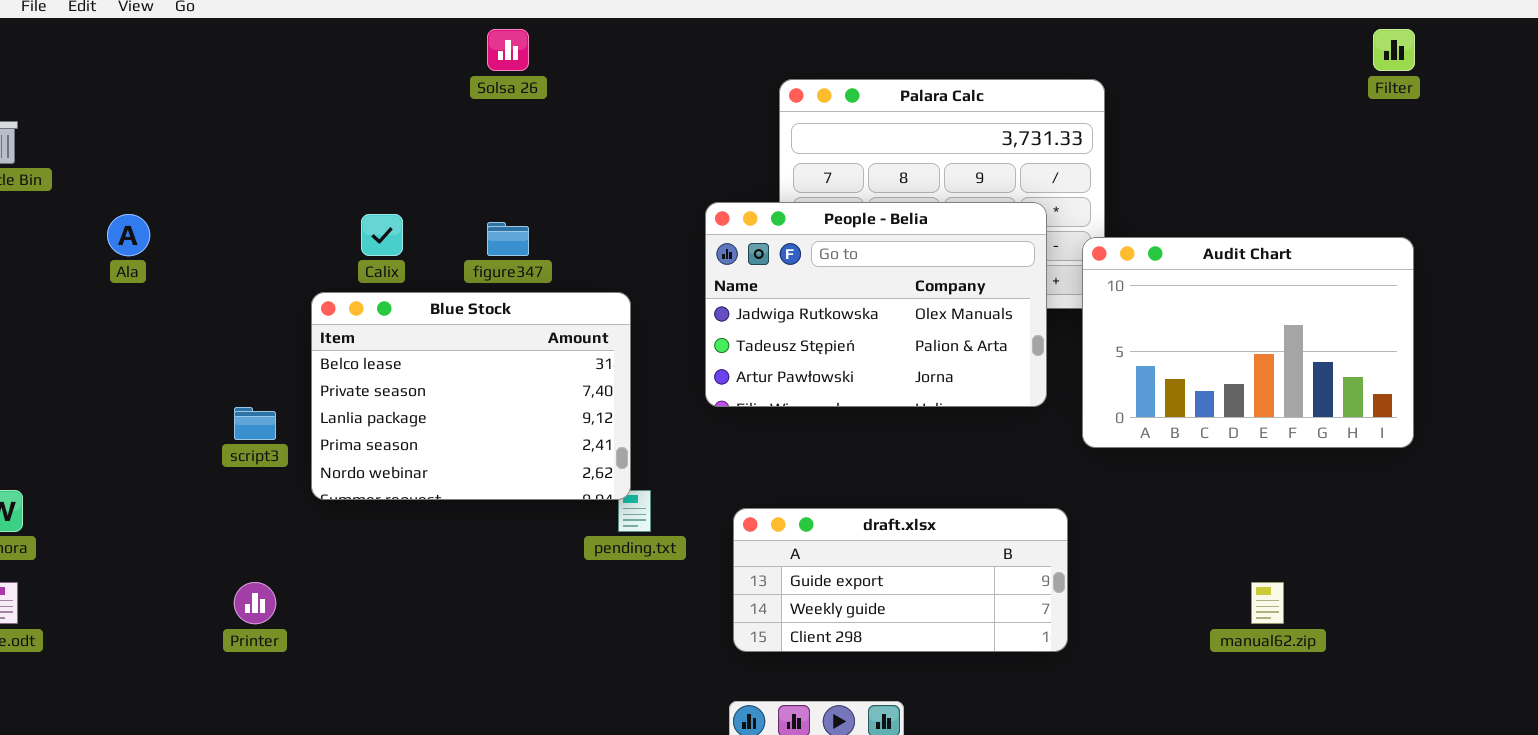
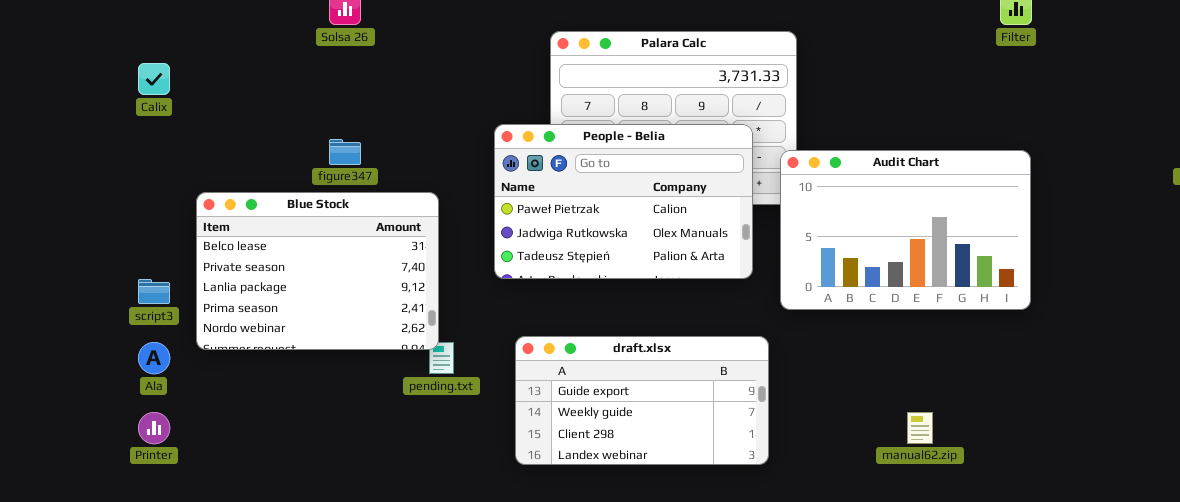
People - Belia: [705,202,1047,407] -> [494,124,753,279], scrolled up 1 row
Ala: [107,214,150,256] -> [138,342,170,374], moved
Calix: [361,214,403,256] -> [138,63,170,95], moved
draft.xlsx: [733,508,1068,652] -> [515,336,769,465], resized

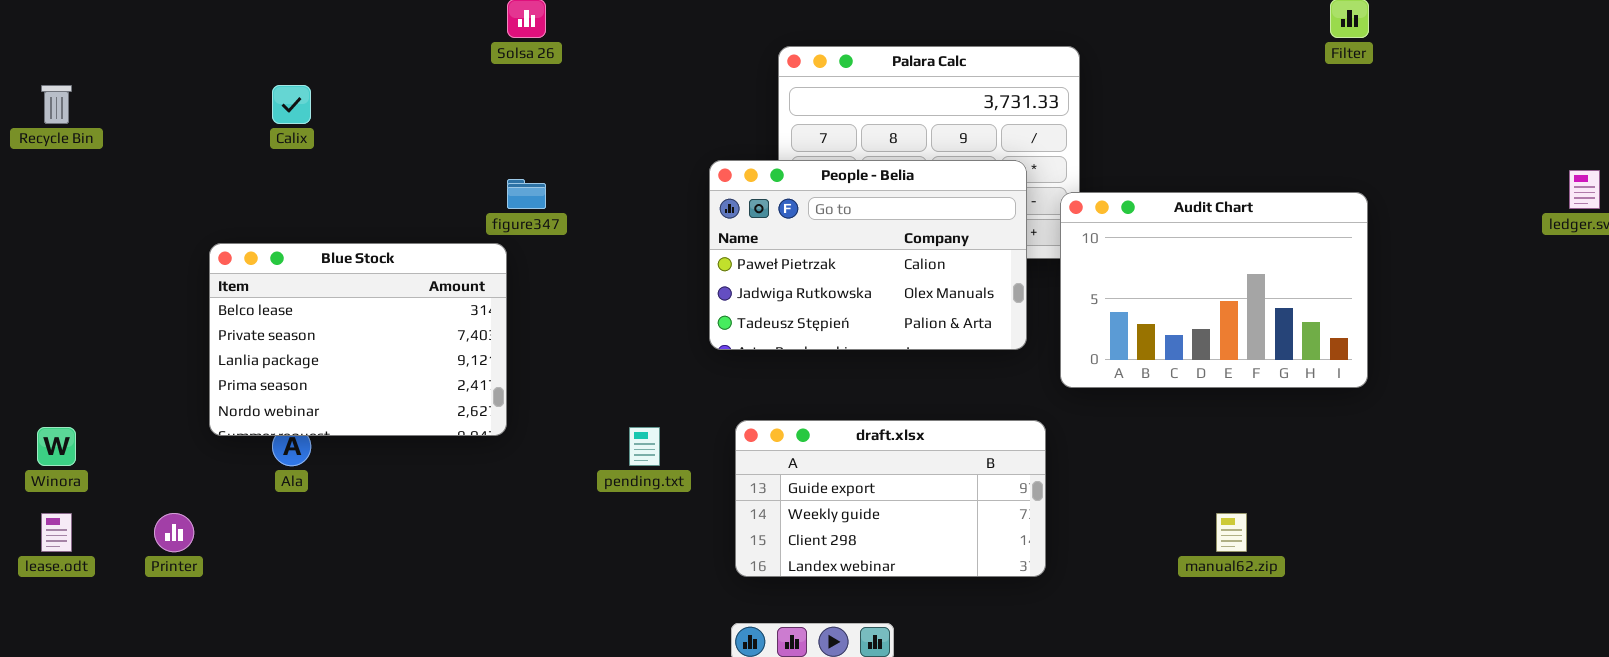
Blue Stock: [196,192,439,350] -> [209,243,507,436], moved
Printer: [138,412,170,444] -> [154,513,194,552], moved

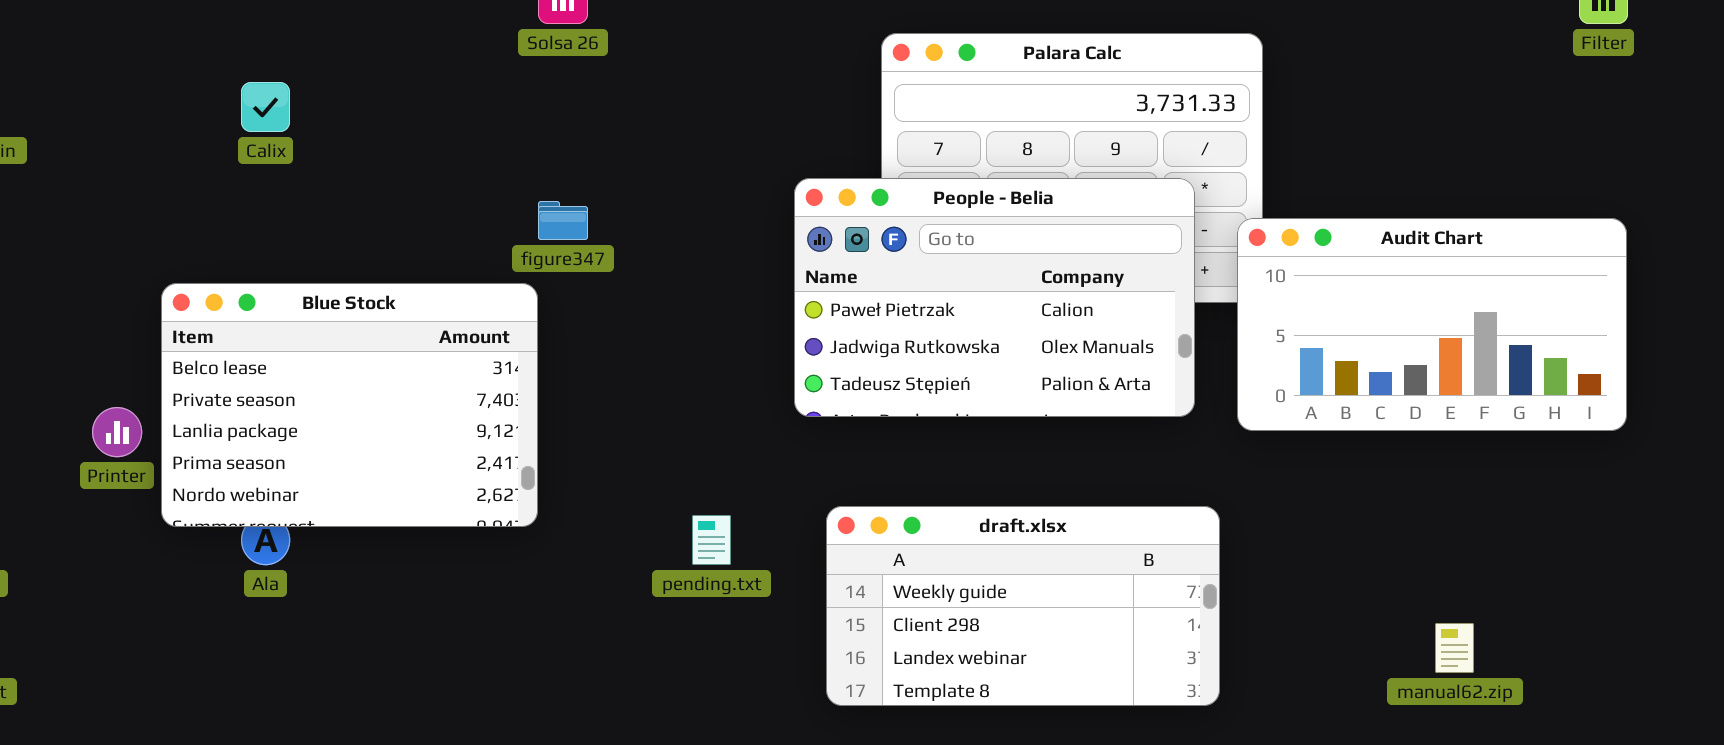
Audit Chart: [1060,192,1368,388] -> [1237,218,1627,431], resized
draft.xlsx: [735,420,1046,577] -> [826,506,1220,706], scrolled down 1 row
Printer: [154,513,194,552] -> [92,407,142,457], moved

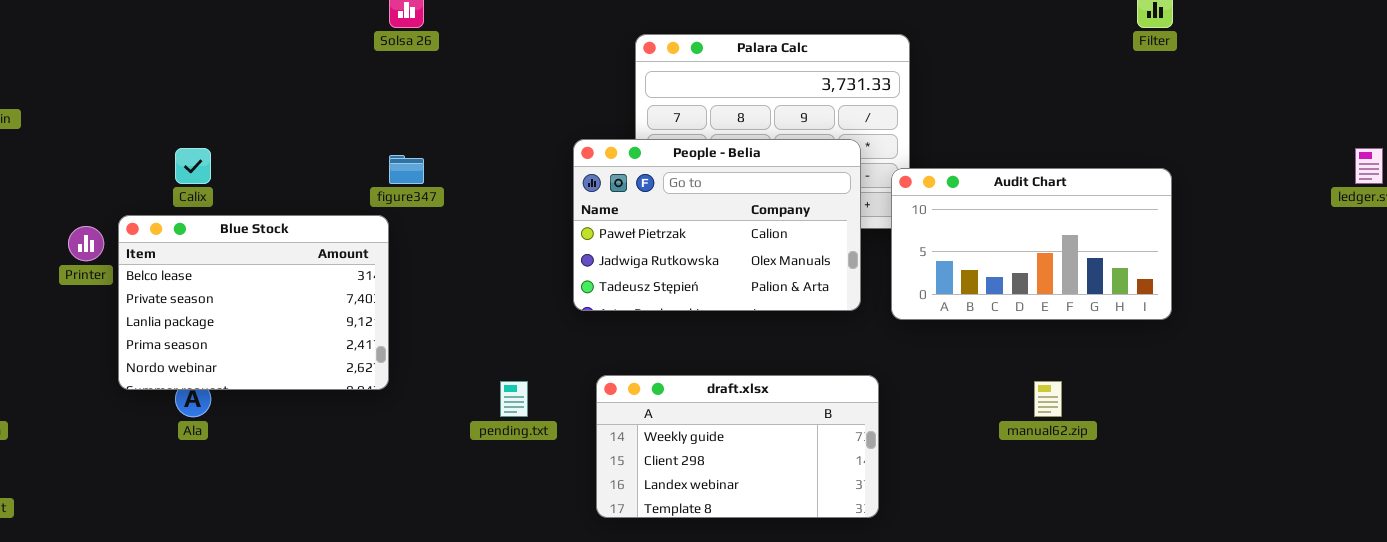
Calix: [241,82,290,132] -> [175,148,211,184], moved
Printer: [92,407,142,457] -> [68,226,104,261], moved
manual62.zip: [1435,623,1474,673] -> [1034,381,1062,417], moved

